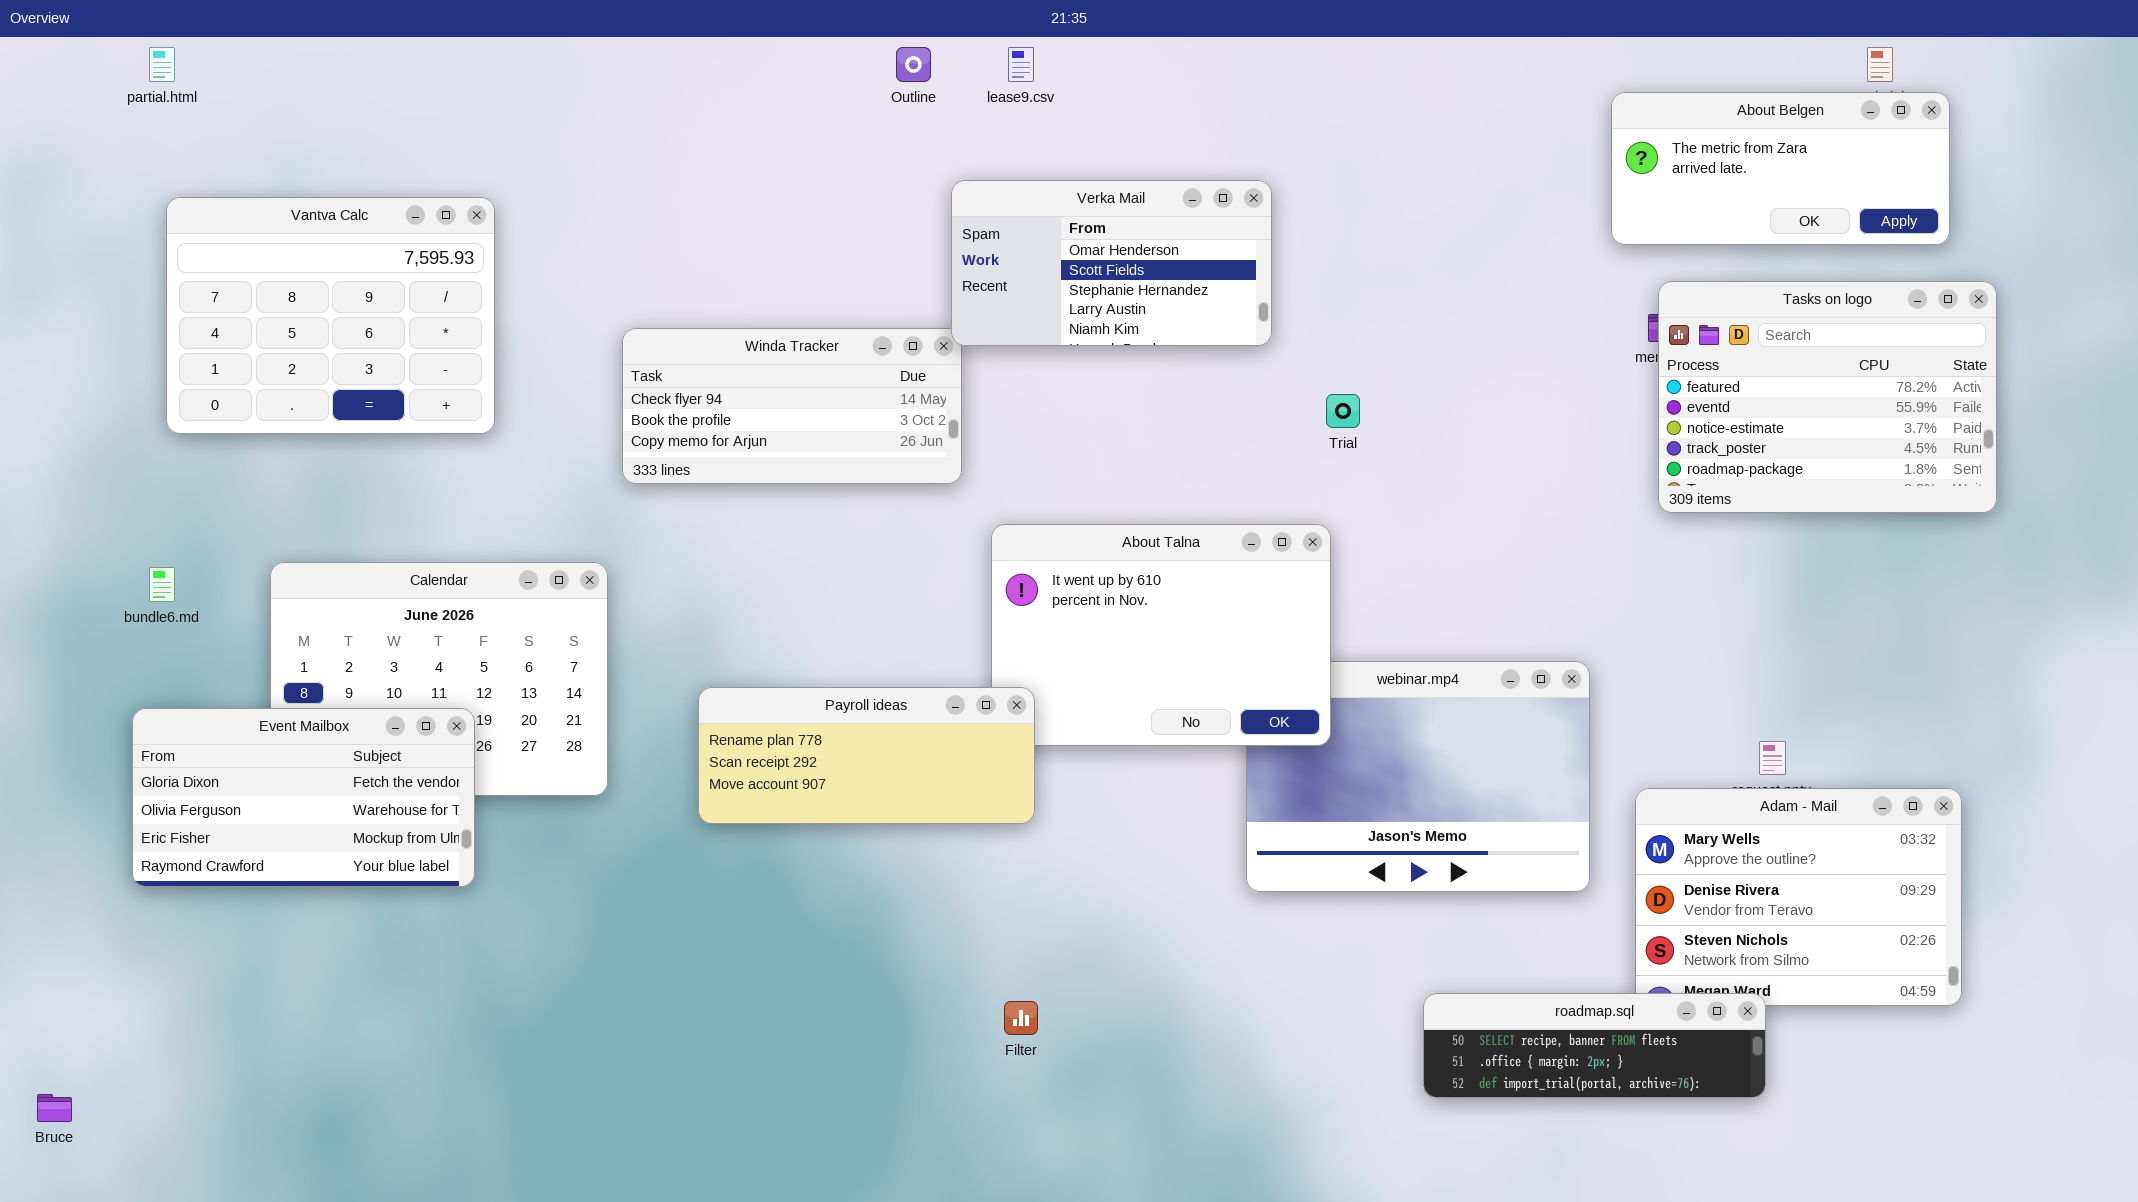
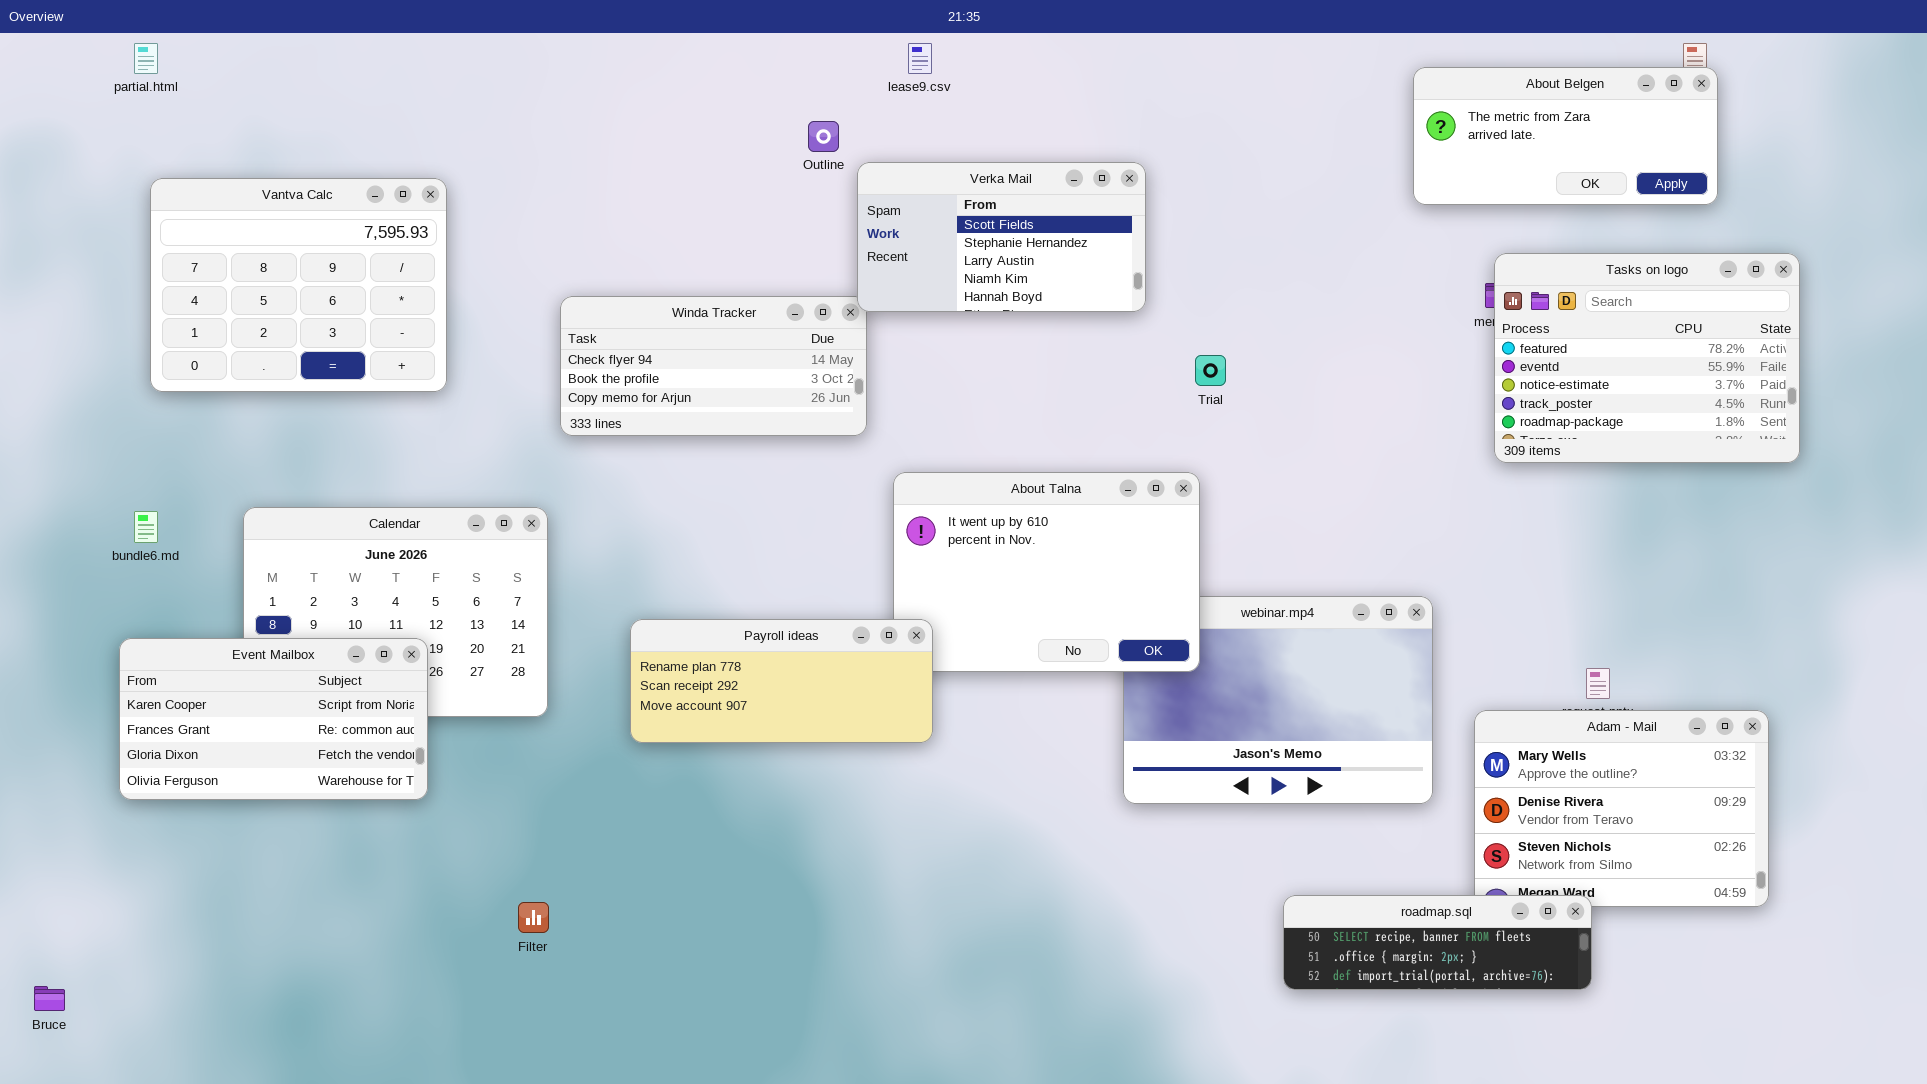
Outline: [896,47,931,82] -> [808,121,839,152], moved
About Belgen: [1611,92,1950,245] -> [1413,67,1718,205], moved
Verka Mail: [951,180,1272,346] -> [857,162,1146,312], scrolled down 1 row
Event Mailbox: [132,708,475,887] -> [119,638,428,800], scrolled up 2 rows
Filter: [1004,1001,1038,1035] -> [518,902,549,933], moved

